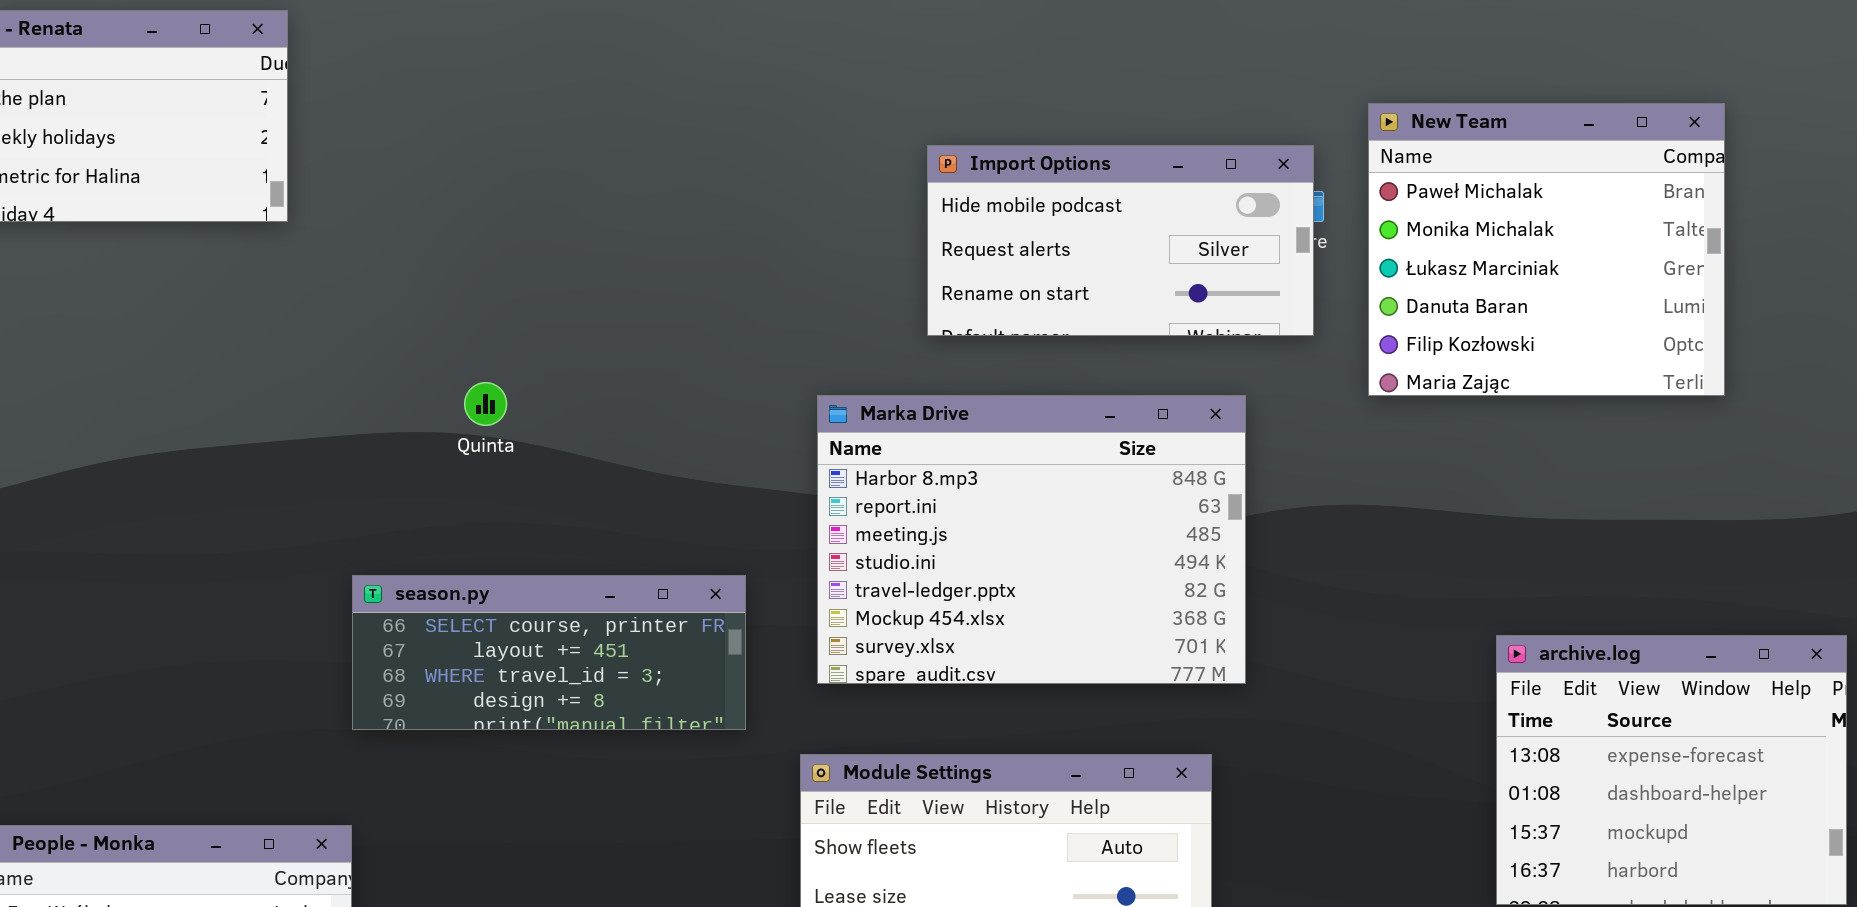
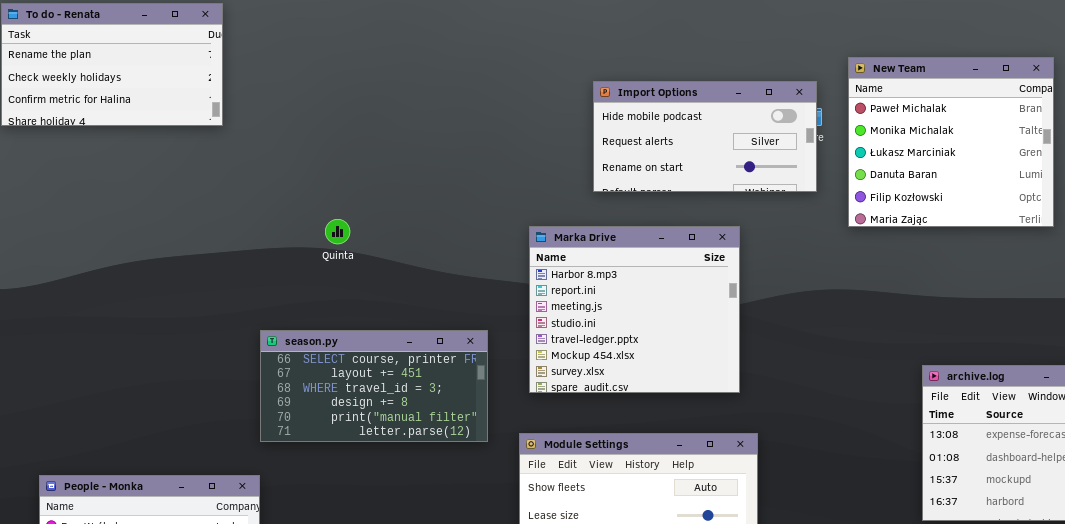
Marka Drive: [817,395,1246,684] -> [529,226,740,393], resized
season.py: [352,575,746,730] -> [260,330,488,442], resized

